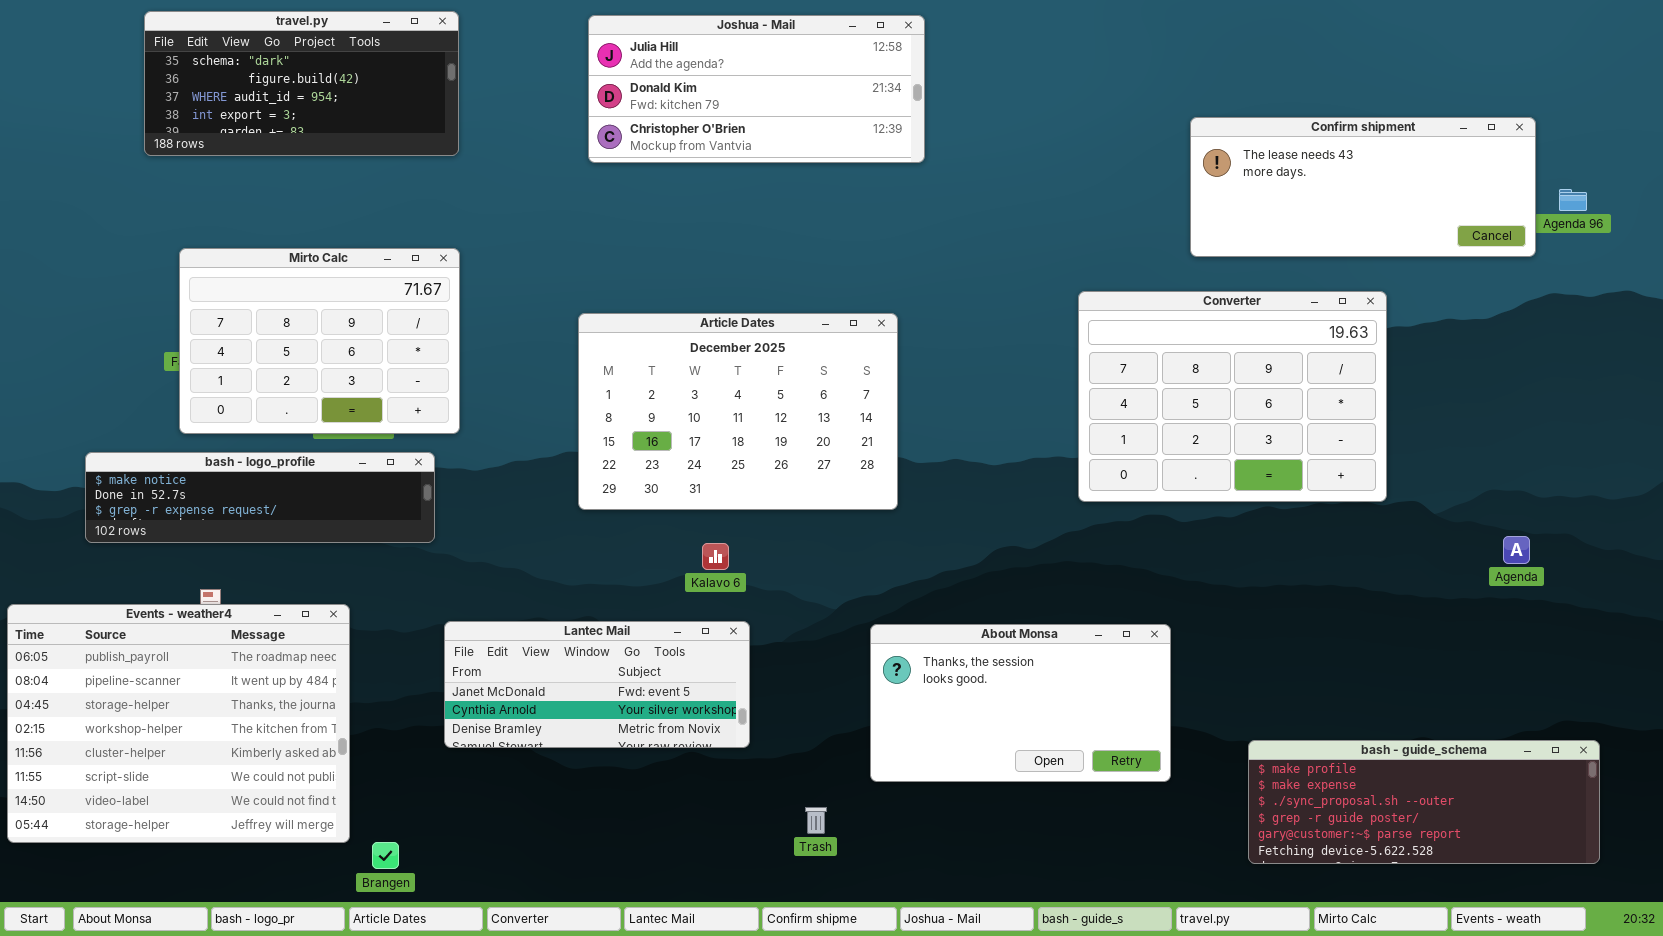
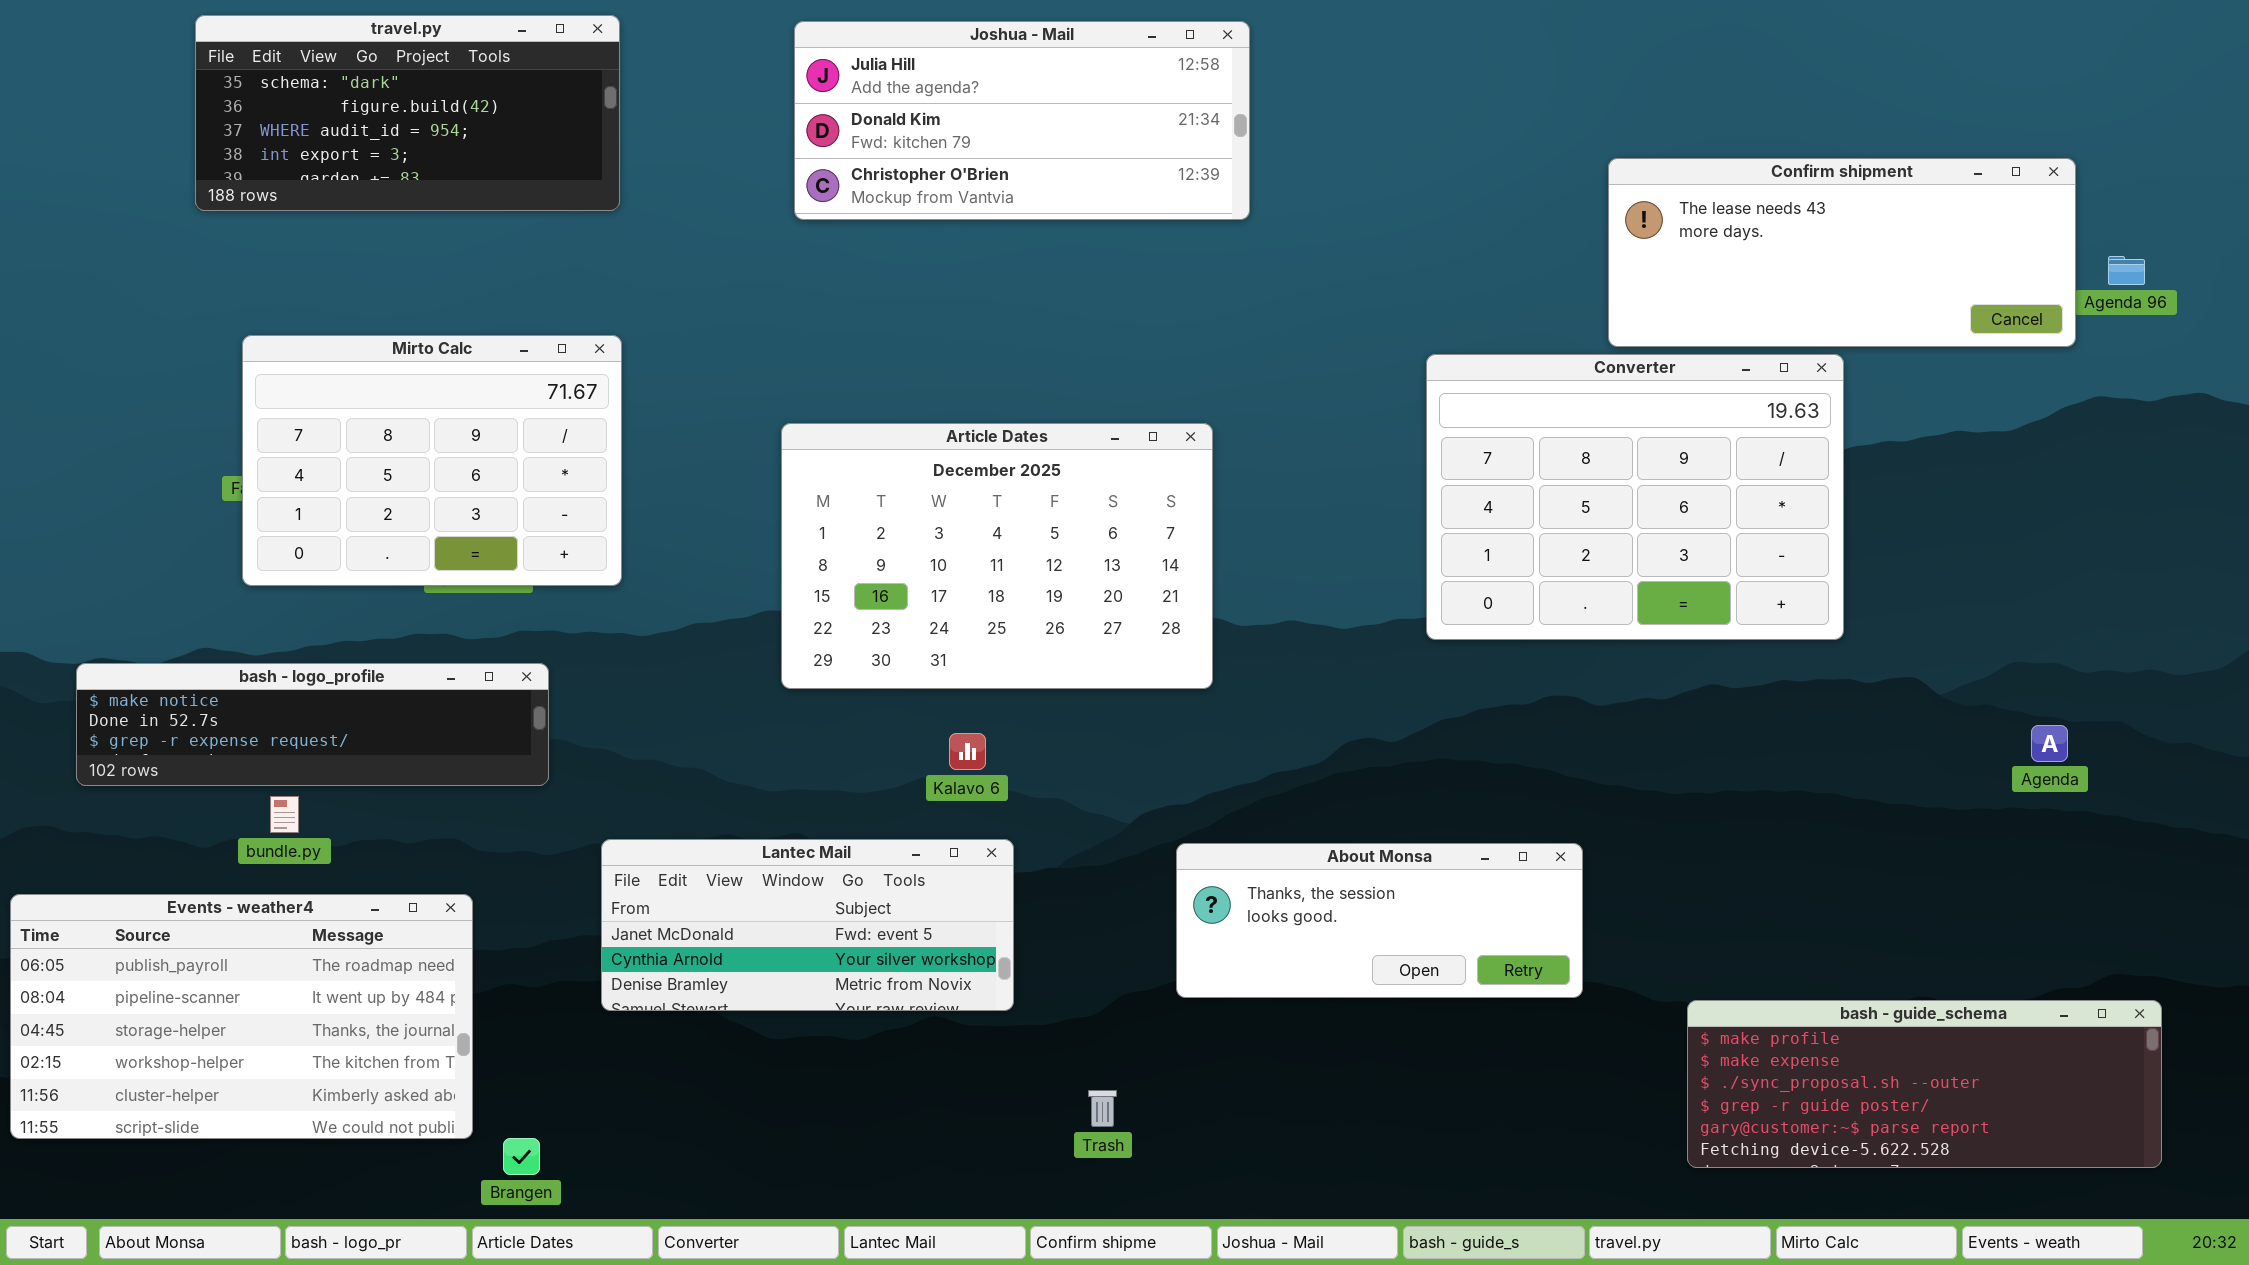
Converter: [1078,291,1387,502] -> [1426,354,1844,640], moved
bash - logo_profile: [85,452,435,543] -> [76,663,549,786], moved
Events - weather4: [7,604,350,843] -> [10,894,473,1139], resized
About Monsa: [870,624,1171,782] -> [1176,843,1583,998], resized

